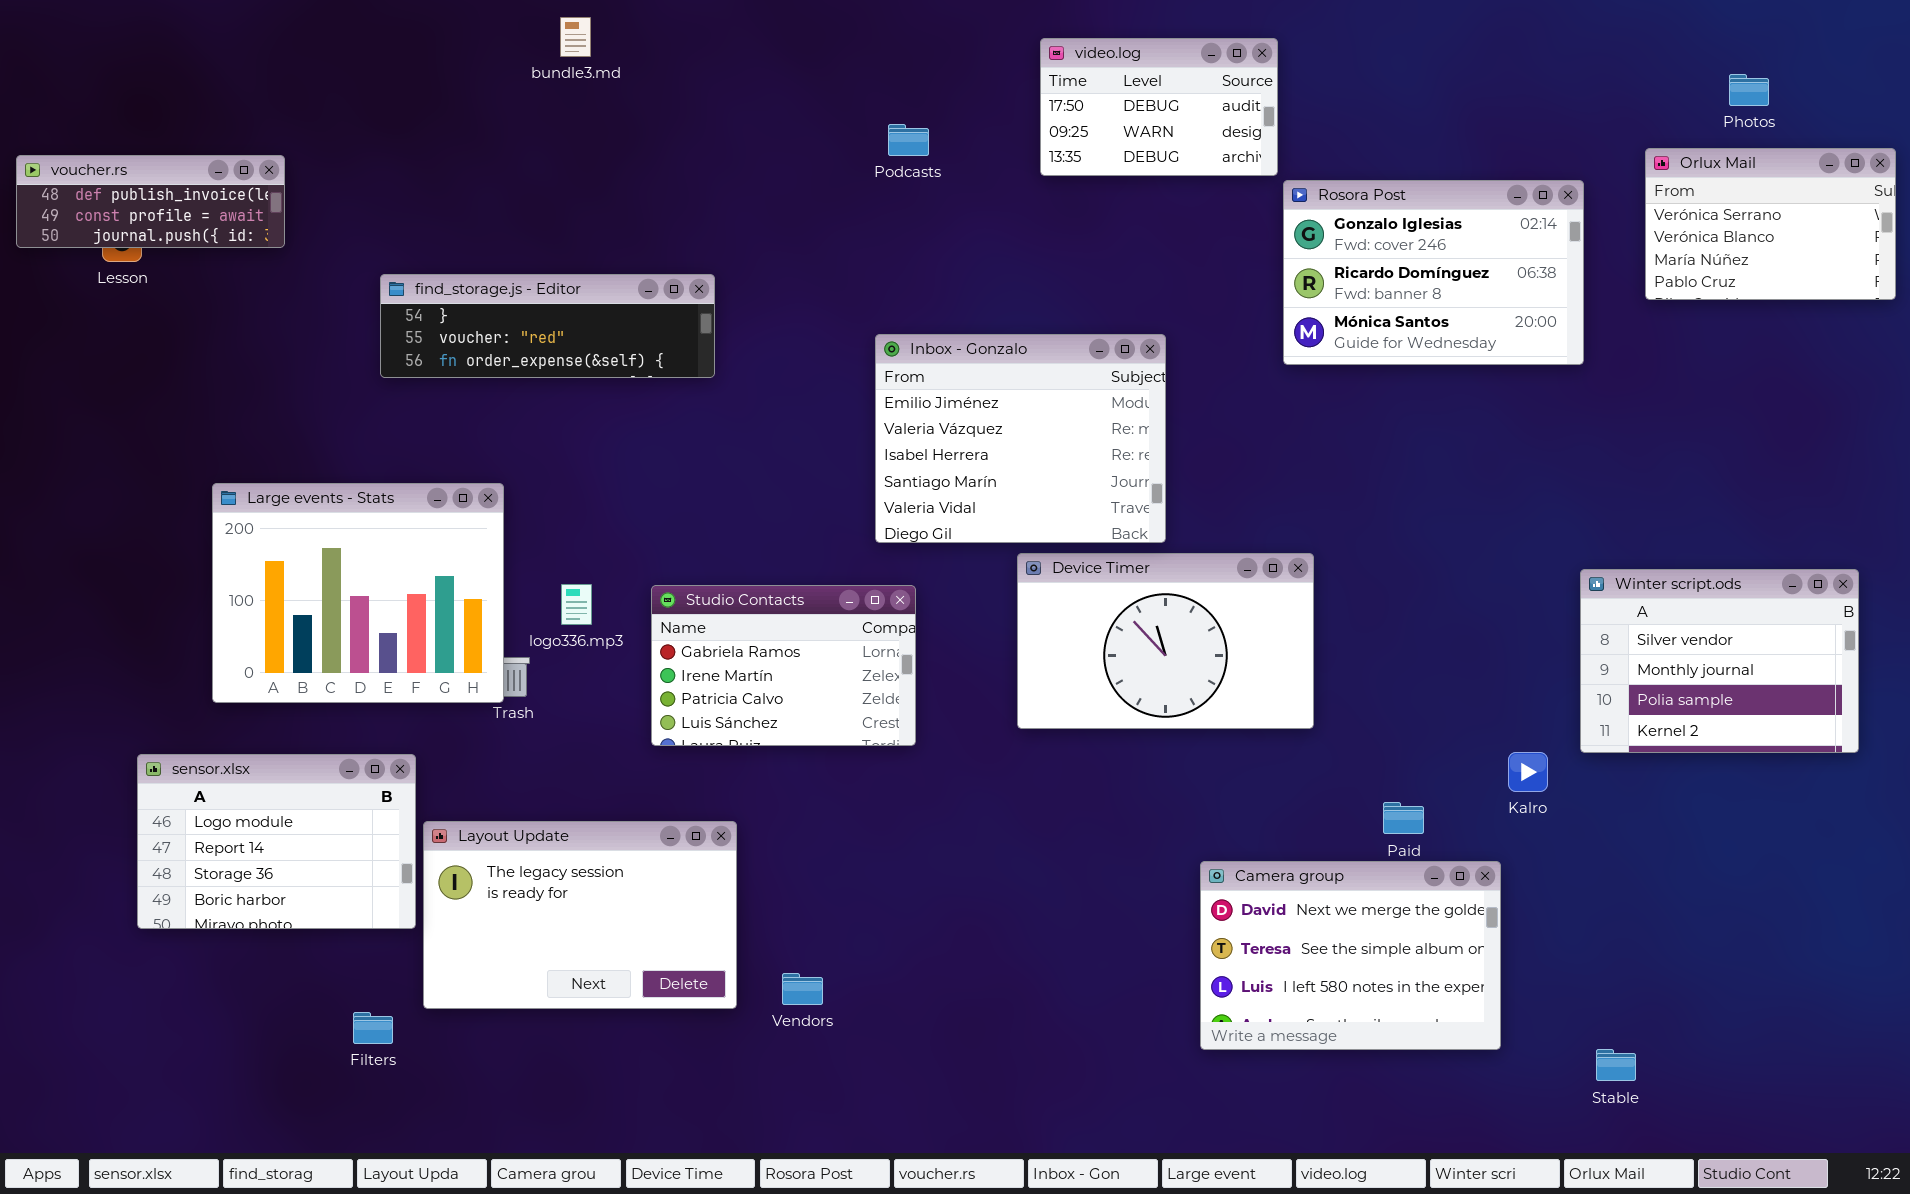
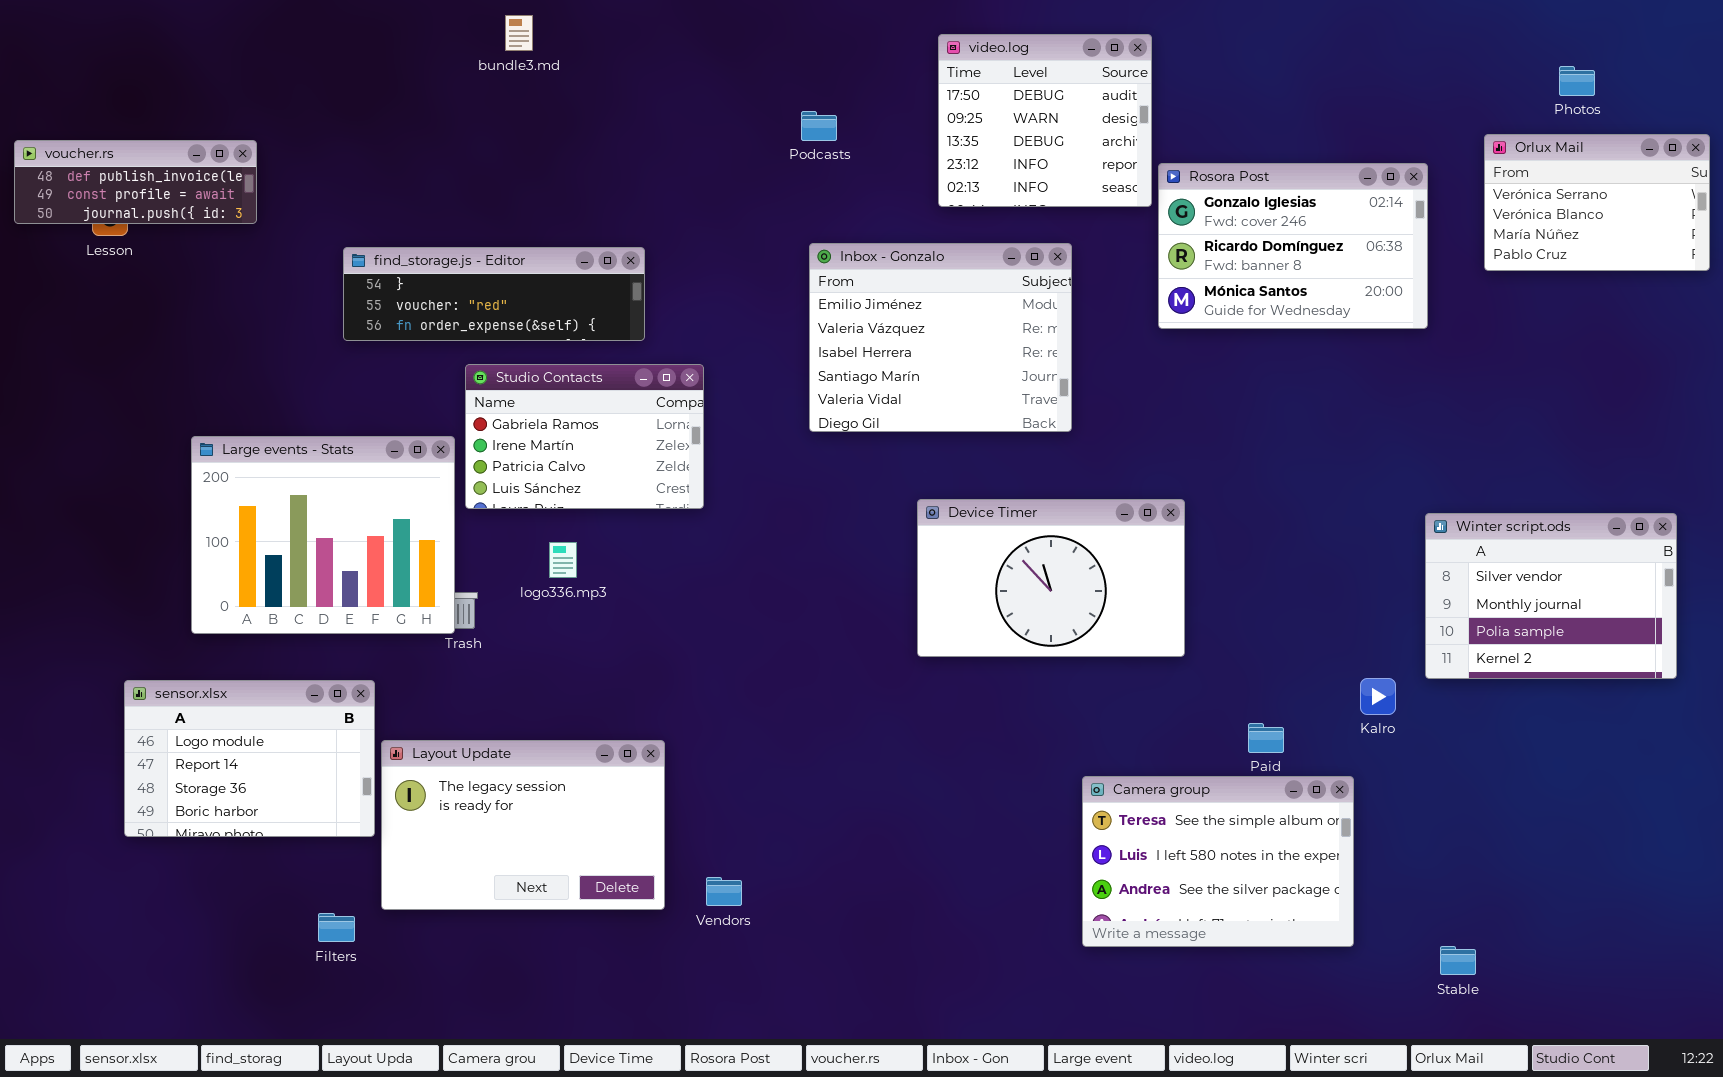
video.log: [1040,38,1278,176] -> [938,34,1152,207], resized
Inbox - Gonzalo: [875,334,1166,543] -> [809,243,1072,432], moved
logo336.mp3: [561,584,592,625] -> [549,542,577,578], moved
Studio Contacts: [651,585,916,746] -> [465,364,704,509], moved
Camera group: [1200,861,1501,1050] -> [1082,776,1354,947], scrolled down 1 row

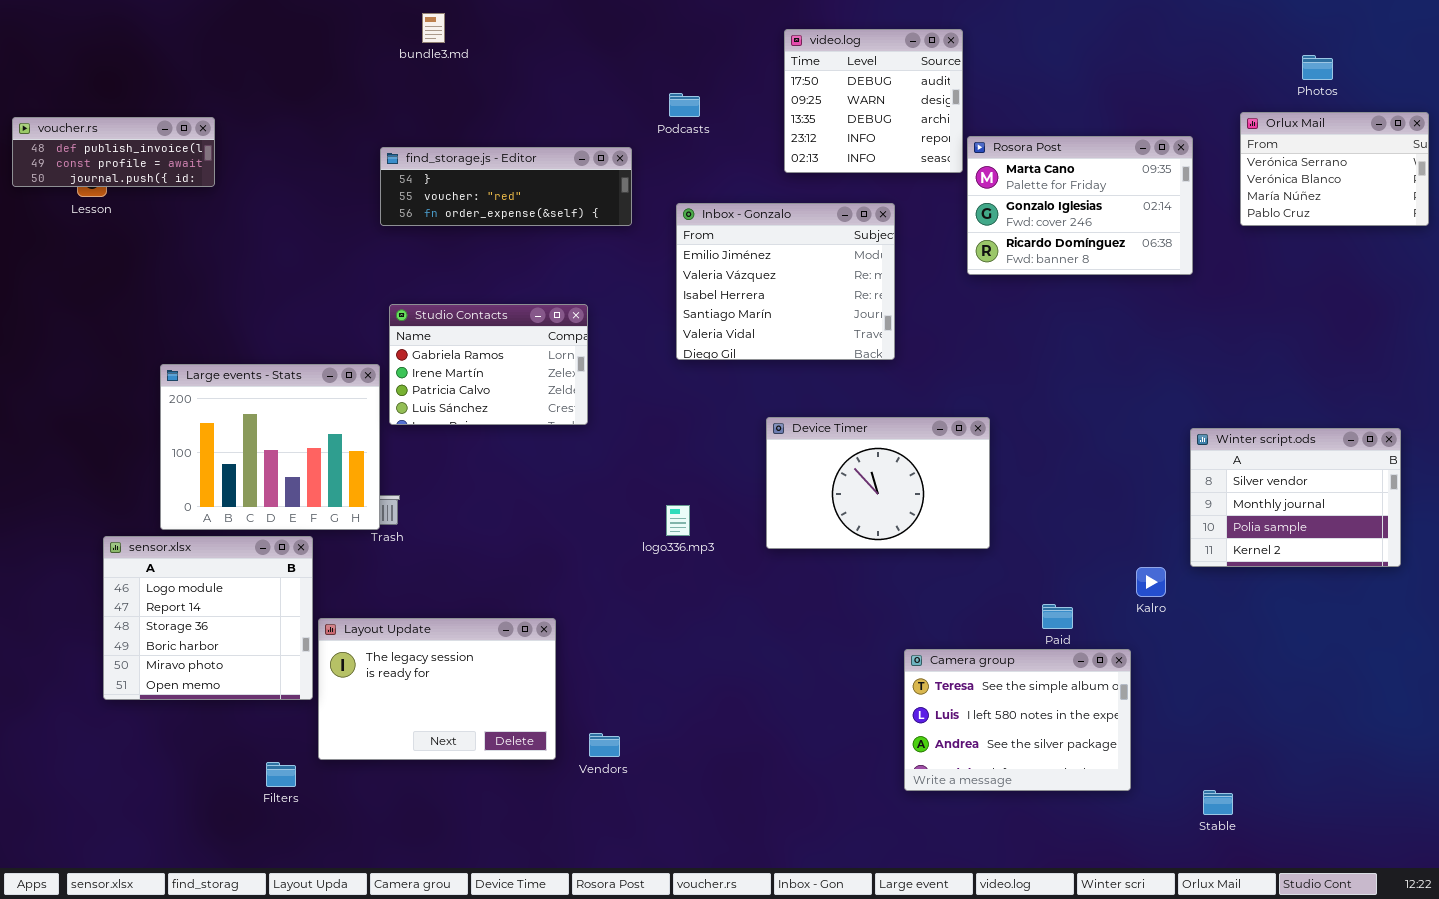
Rosora Post: [1158,163,1428,329] -> [967,136,1193,275], scrolled up 1 row
find_storage.js - Editor: [343,247,645,341] -> [380,147,632,226], moved
logo336.mp3: [549,542,577,578] -> [666,505,690,536], moved
sensor.xlsx: [124,680,375,837] -> [103,536,313,700], resized

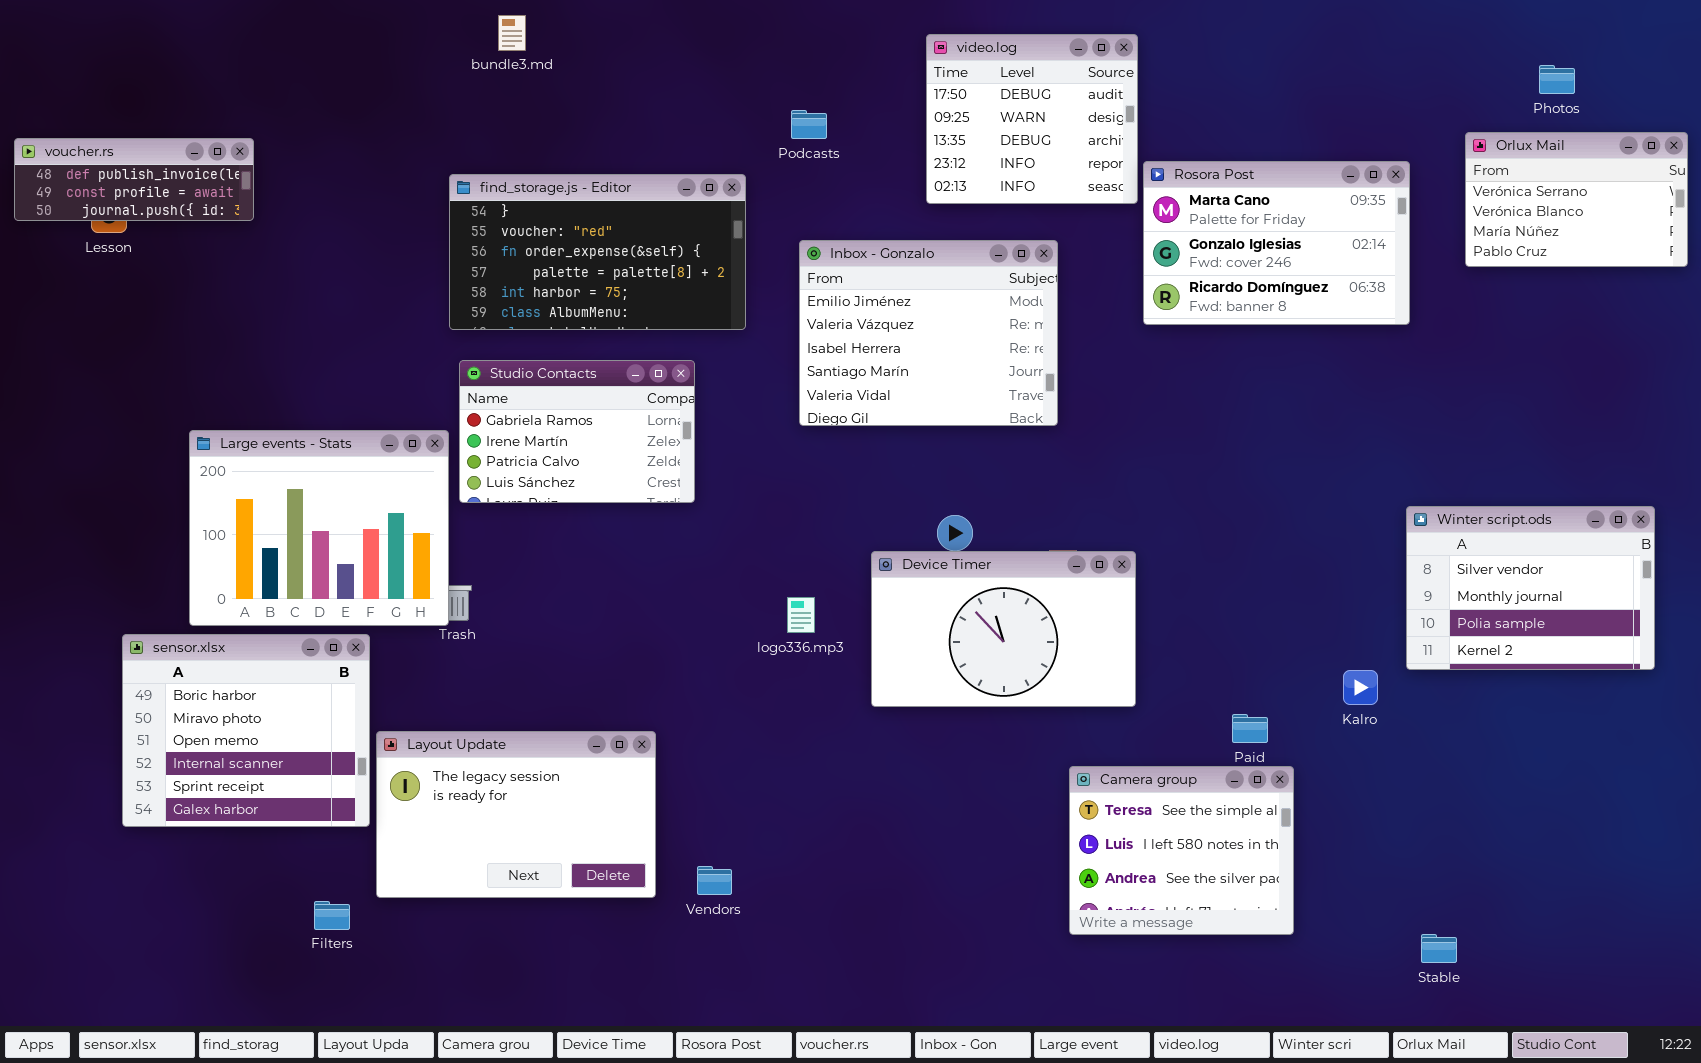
find_storage.js - Editor: [380,147,632,226] -> [449,174,746,330], resized
Device Timer: [766,417,990,549] -> [871,551,1136,707], moved
sensor.xlsx: [103,536,313,700] -> [122,634,370,827], scrolled down 3 rows
Camera group: [904,649,1131,791] -> [1069,766,1294,935], resized

